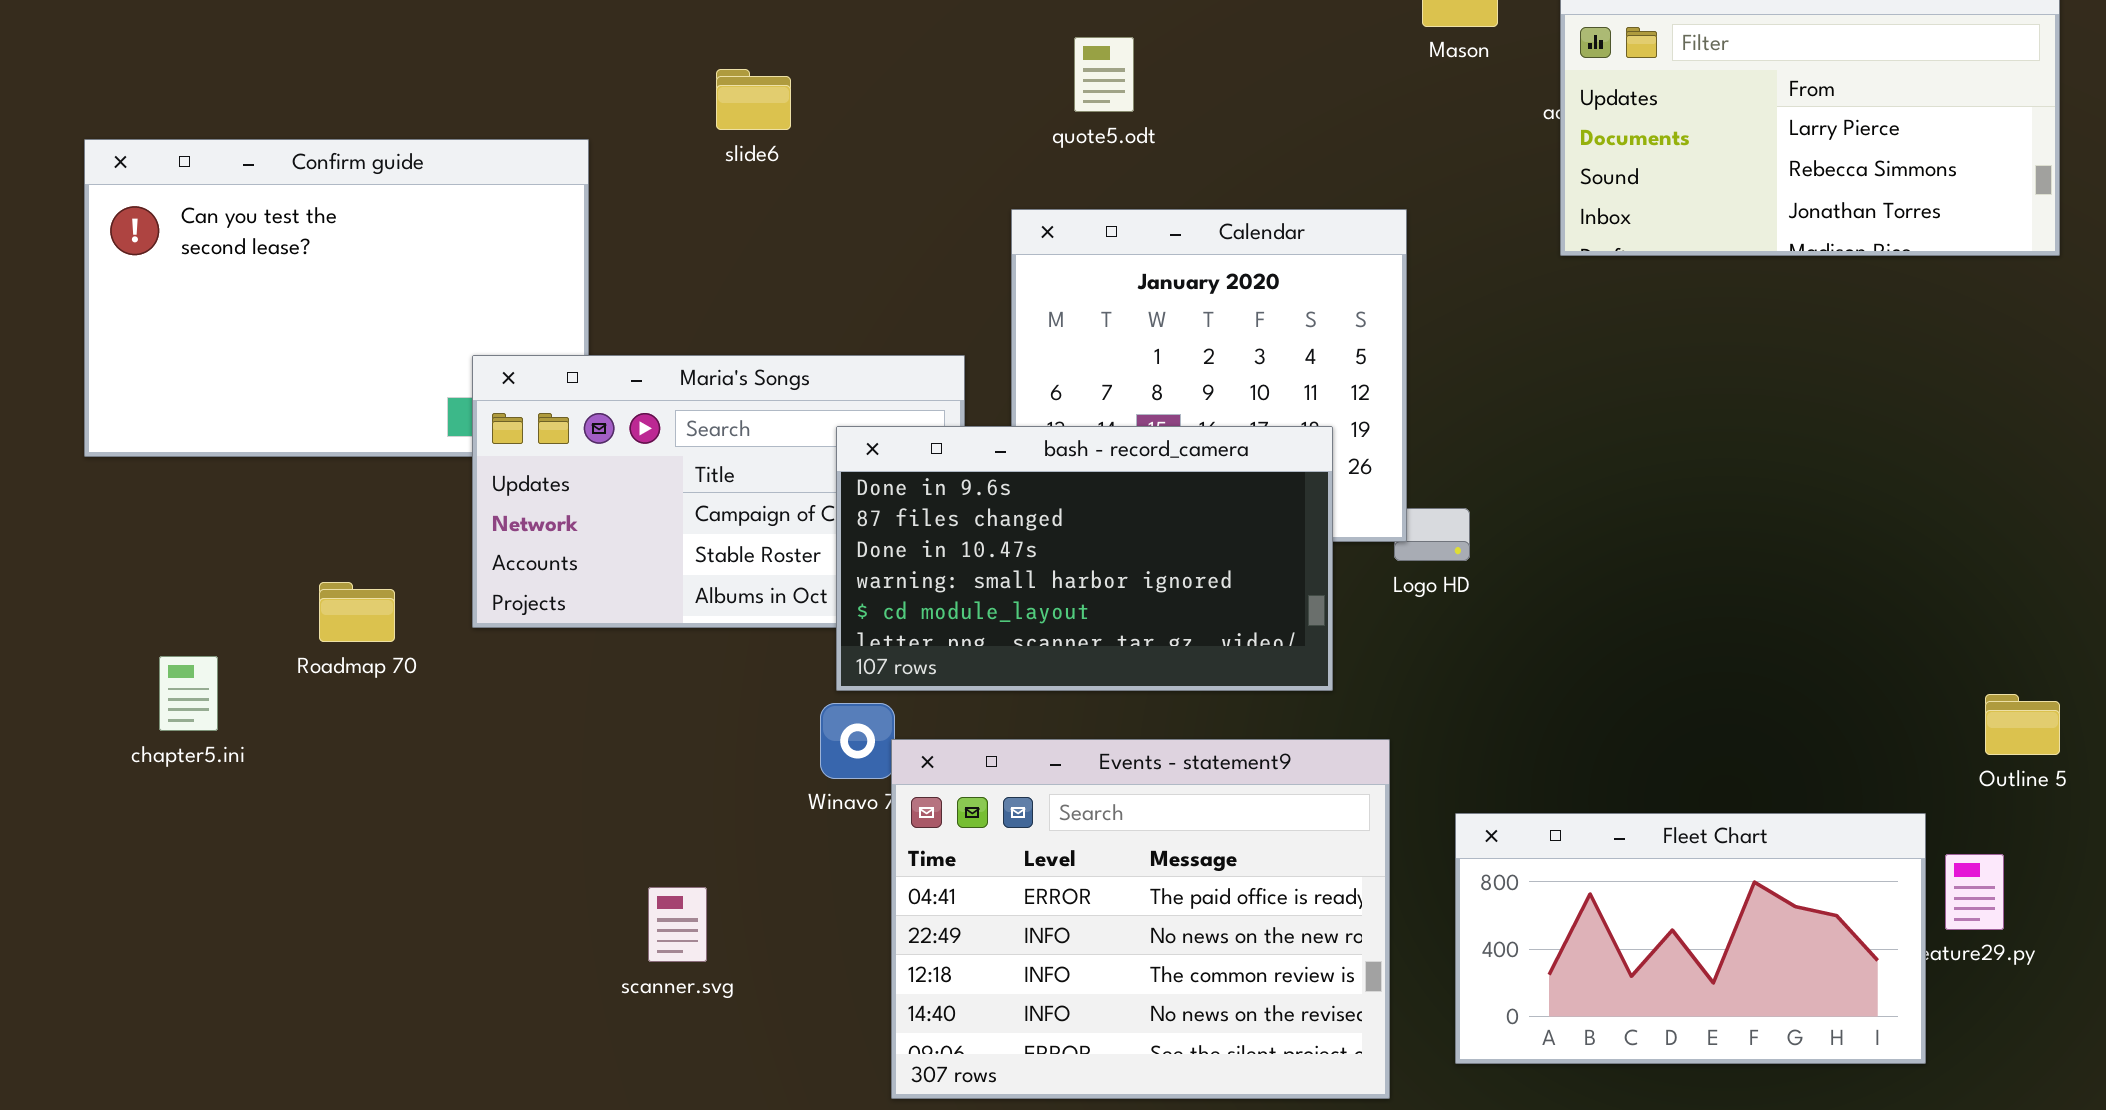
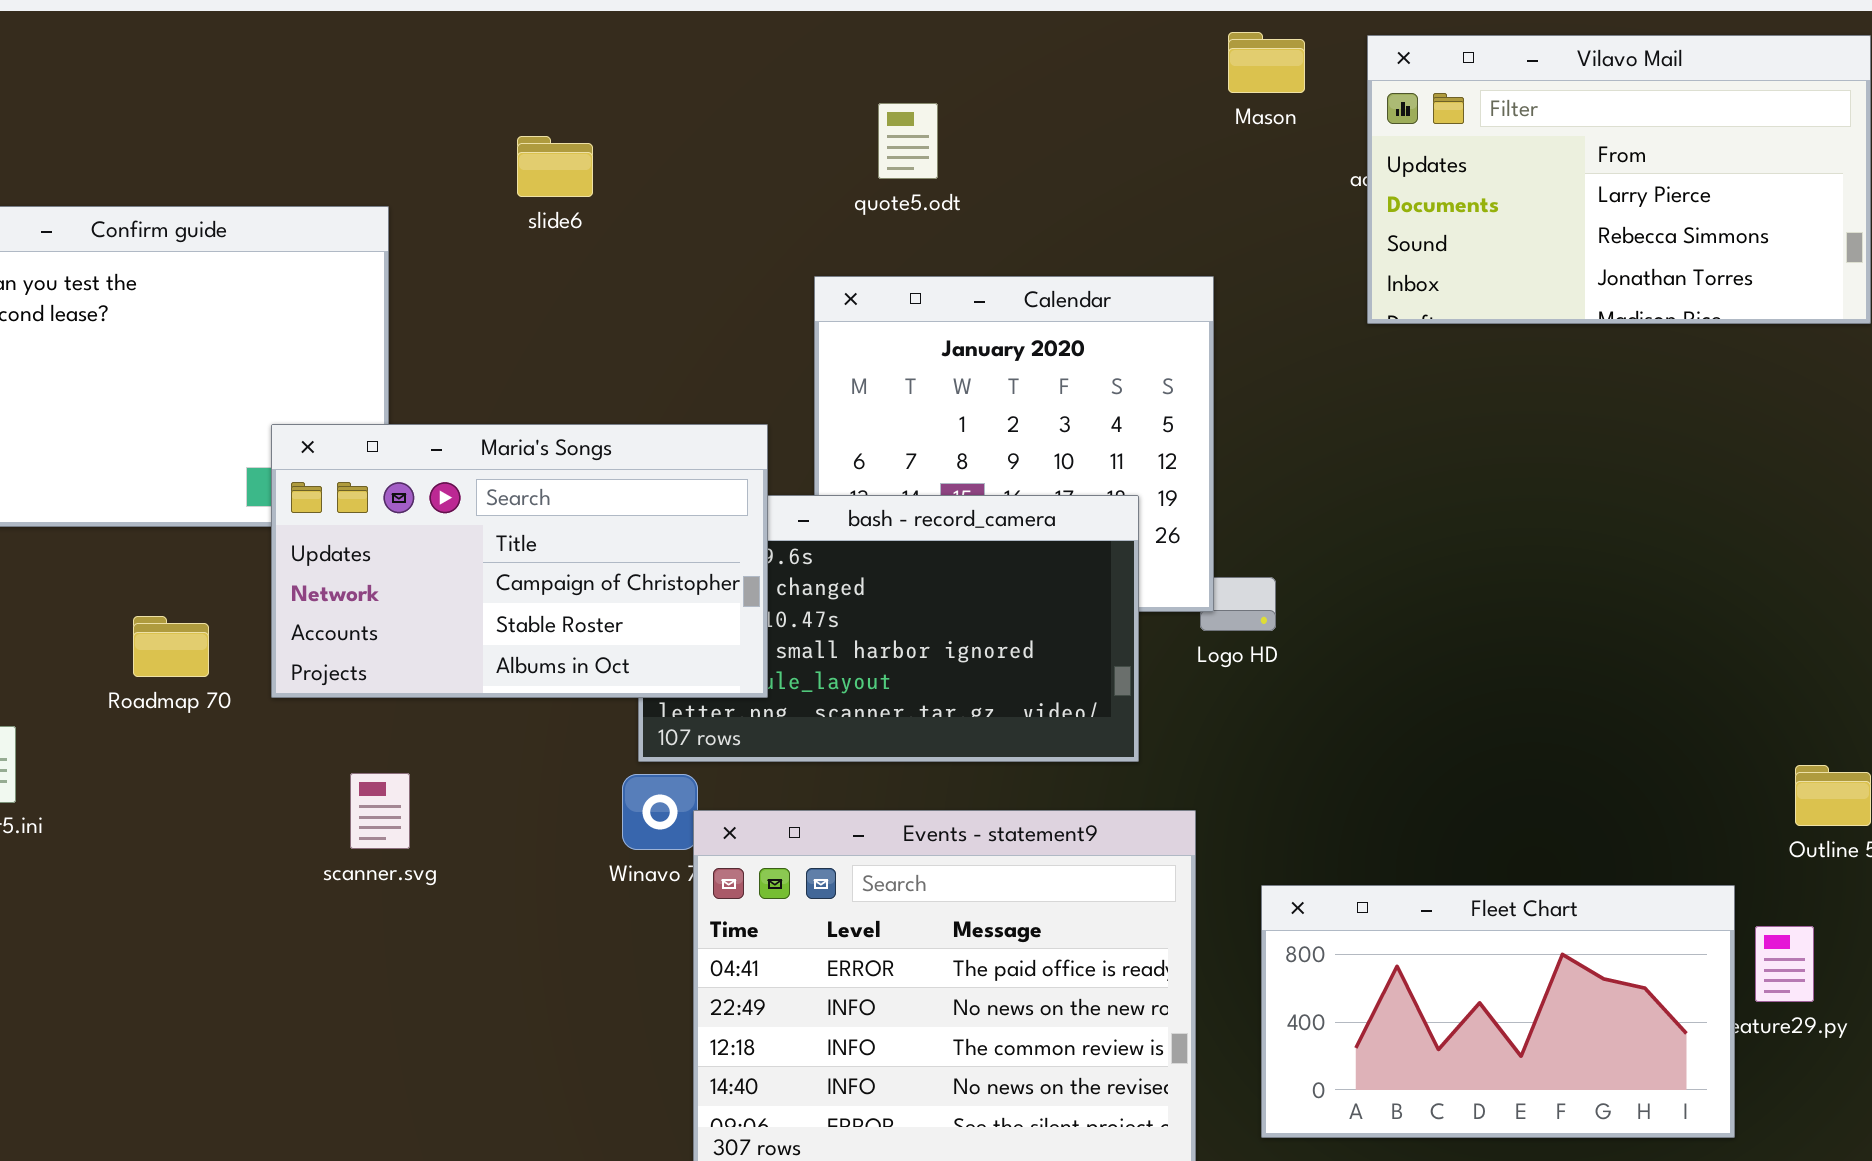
Maria's Songs: [472,355,965,628] -> [271,424,768,698], raised
Roadmap 70: [319,582,395,642] -> [133,616,209,677], moved
scanner.svg: [648,887,707,962] -> [350,773,410,849], moved

